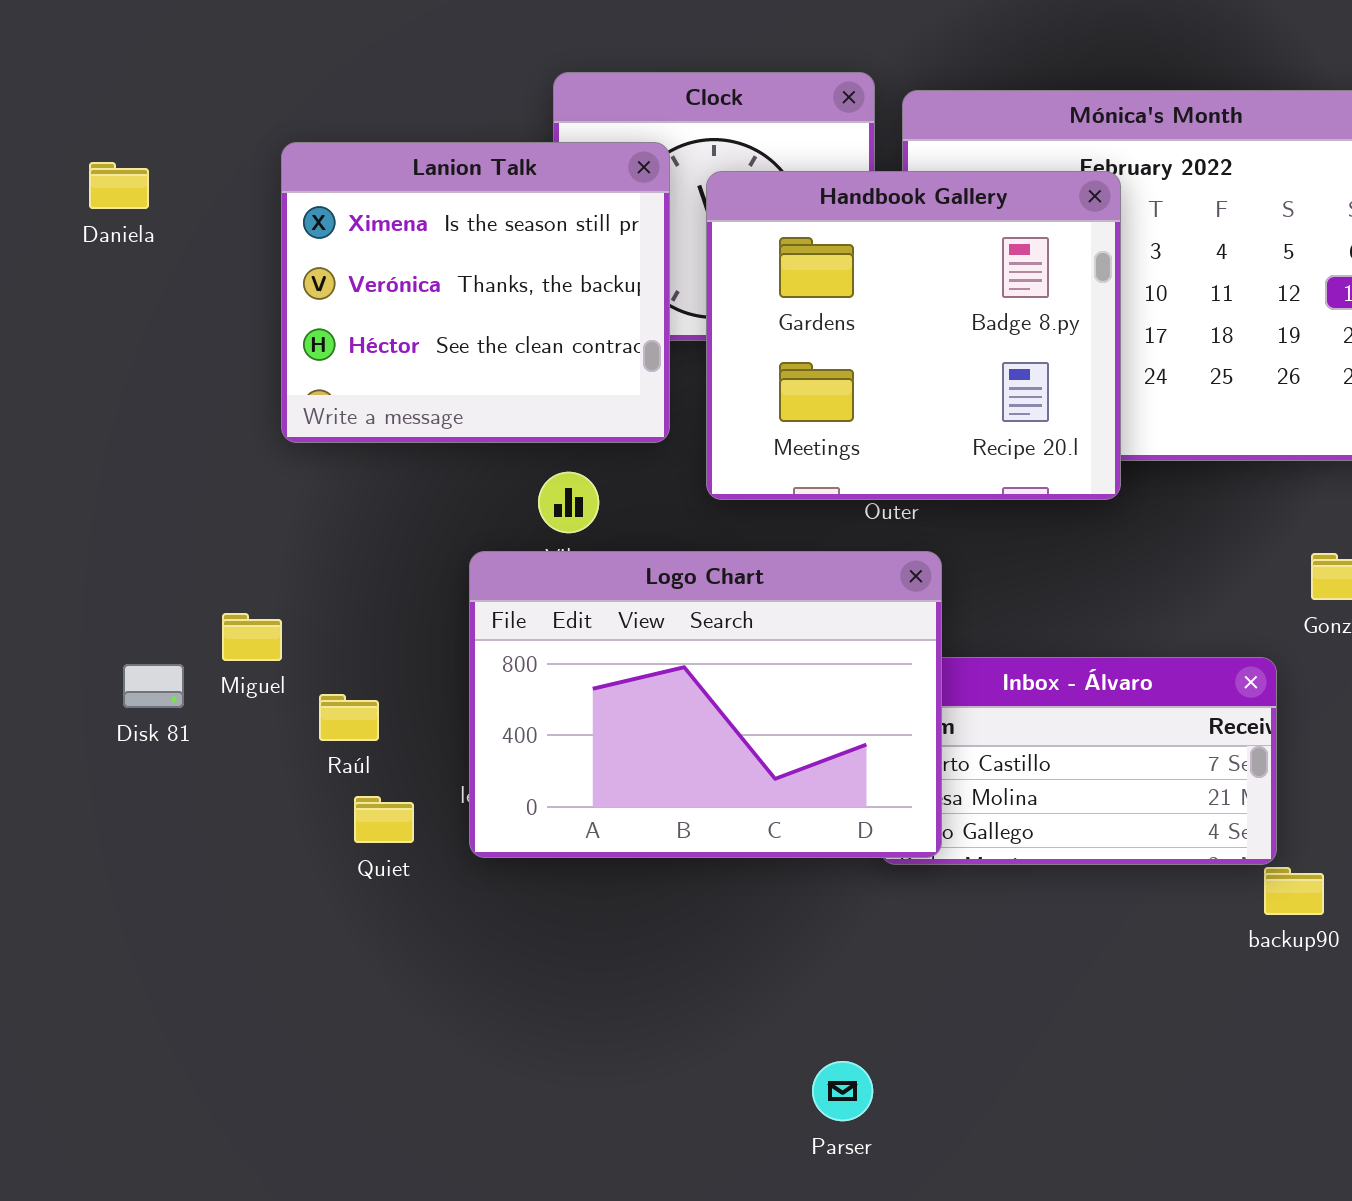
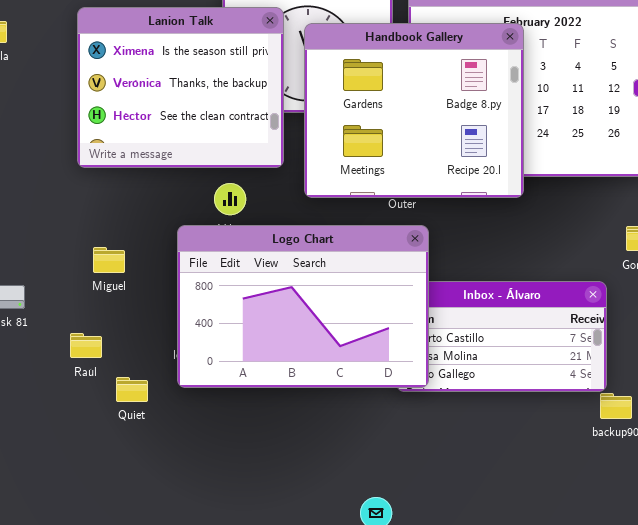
Miguel: [222,613,282,661] -> [93,247,125,273], moved
Raúl: [319,694,379,741] -> [70,333,102,358], moved
Quiet: [354,796,414,843] -> [116,377,148,402], moved

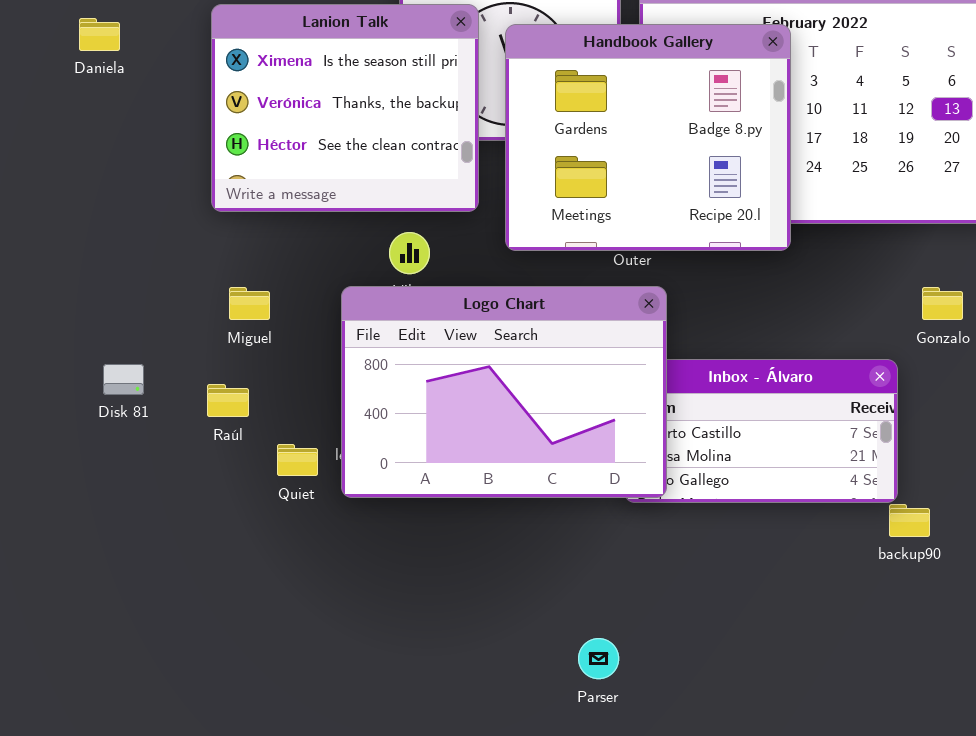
Miguel: [93,247,125,273] -> [229,287,270,320], moved
Raúl: [70,333,102,358] -> [207,384,249,417], moved
Quiet: [116,377,148,402] -> [277,444,318,476], moved

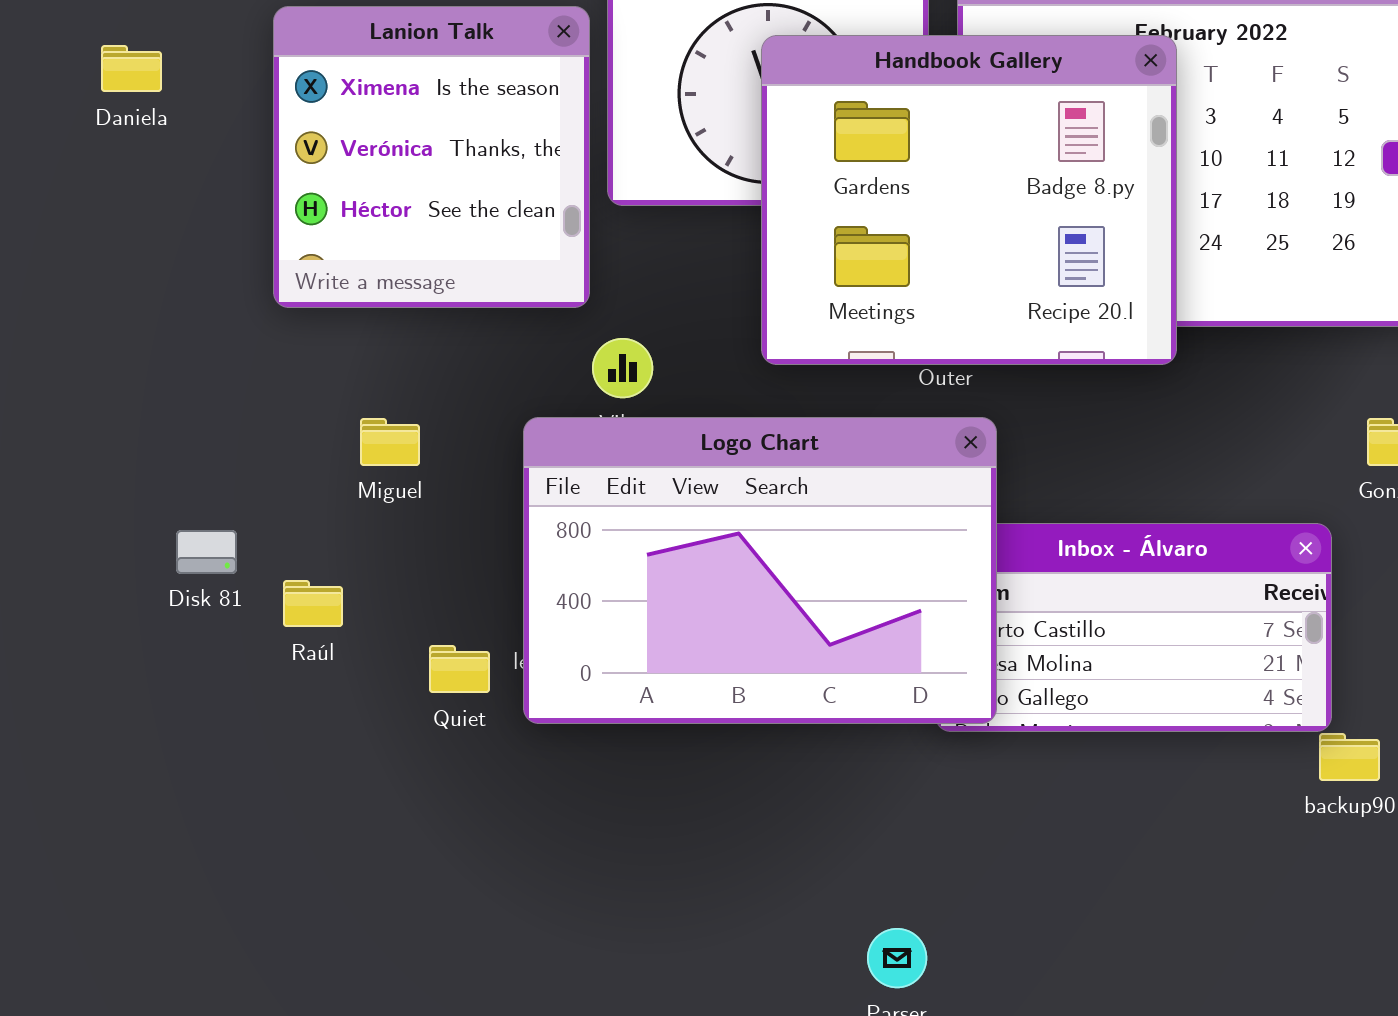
Lanion Talk: [211,4,479,212] -> [273,6,590,308], moved, resized
Daniela: [79,18,120,51] -> [101,45,162,92], moved
Raúl: [207,384,249,417] -> [283,580,343,627], moved

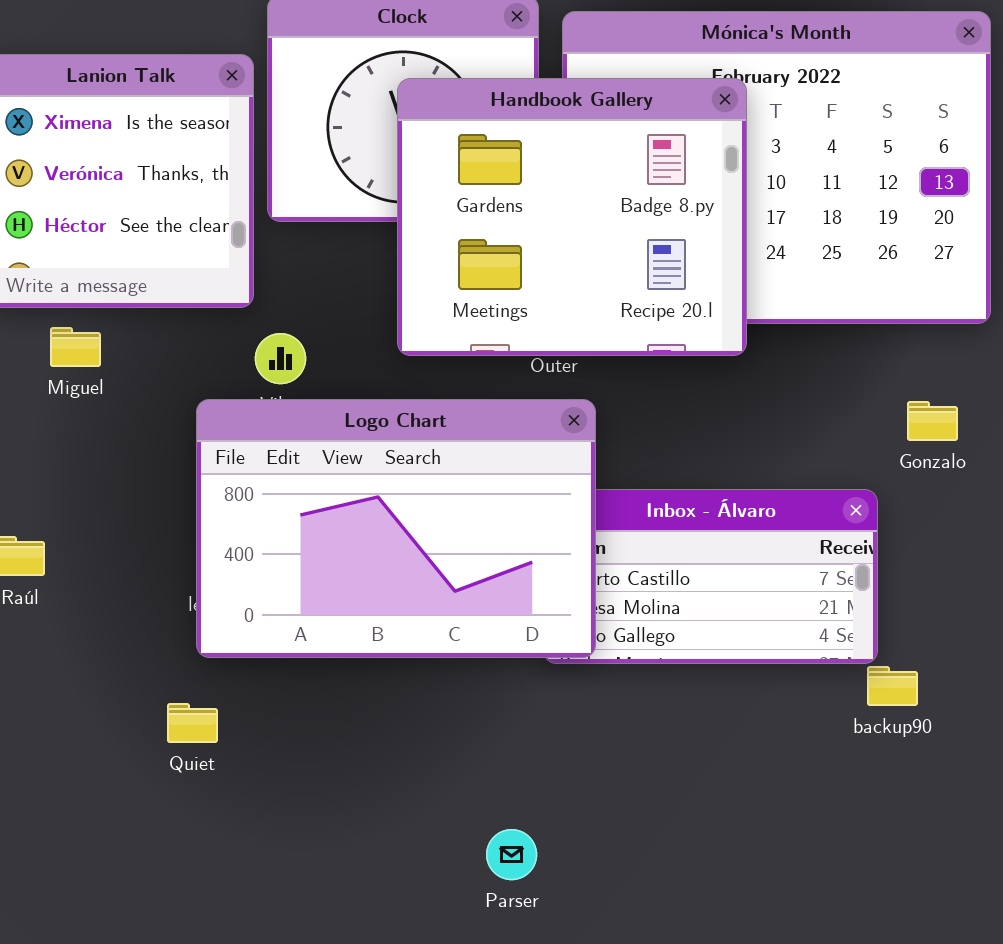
Miguel: [360,418,420,466] -> [50,327,101,367], moved
Quiet: [429,645,490,693] -> [167,703,218,743], moved

